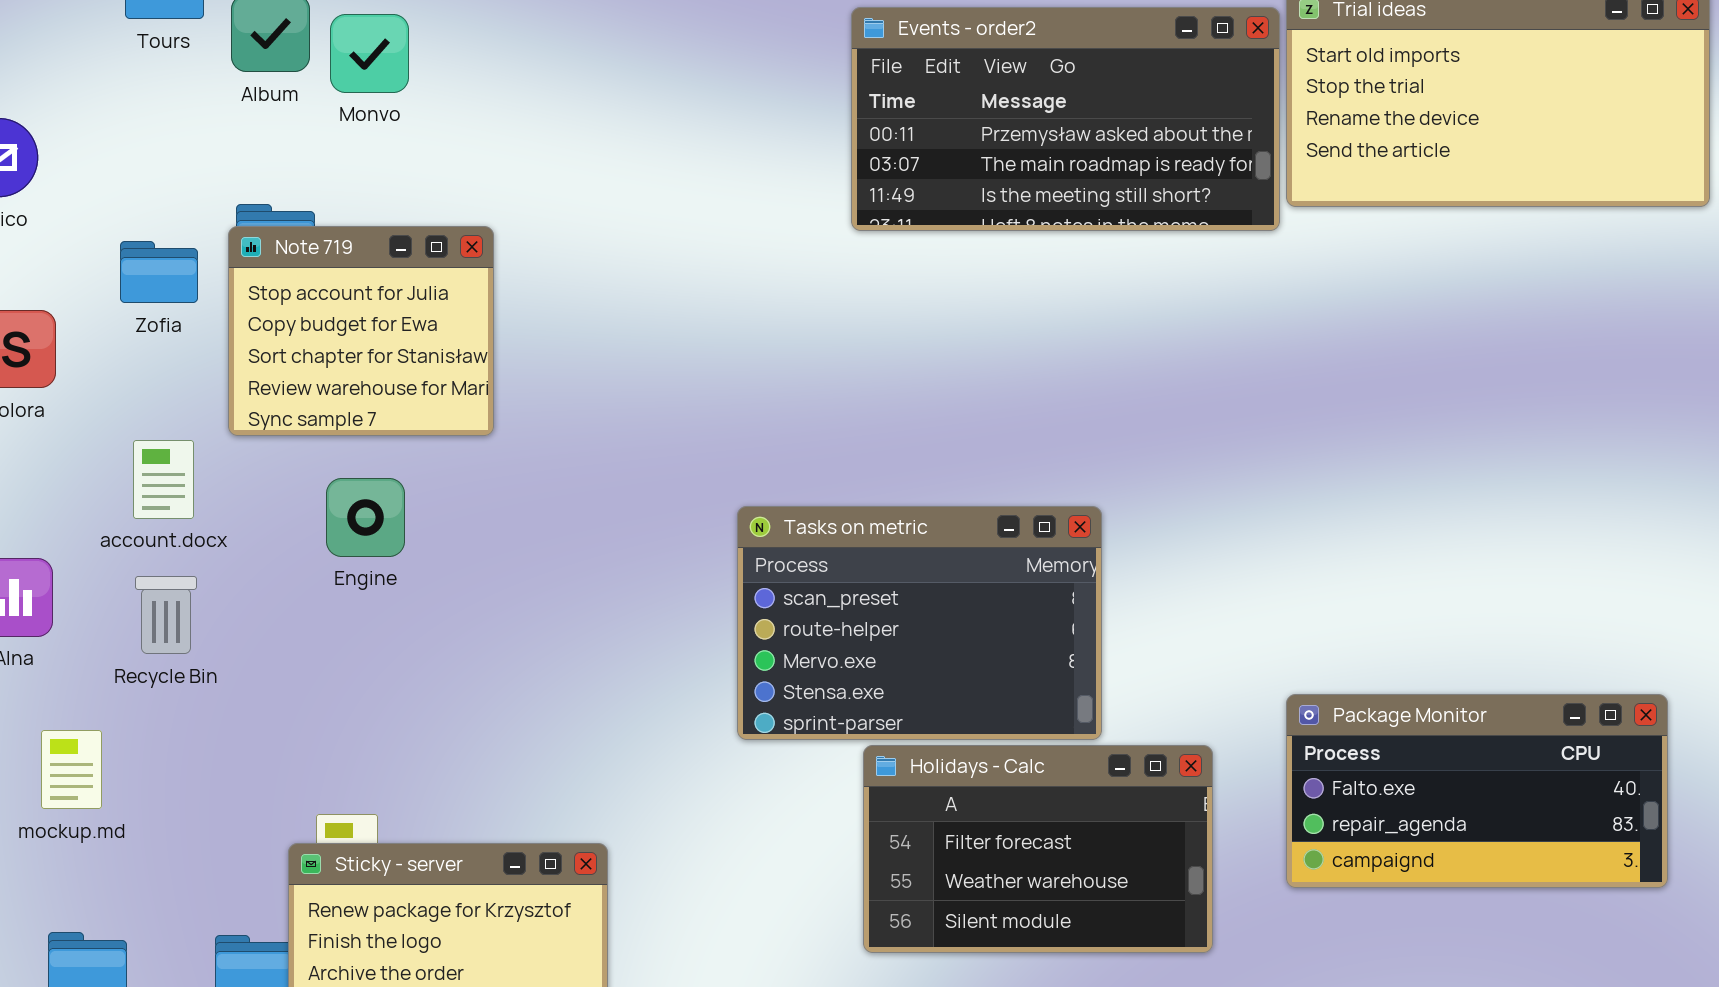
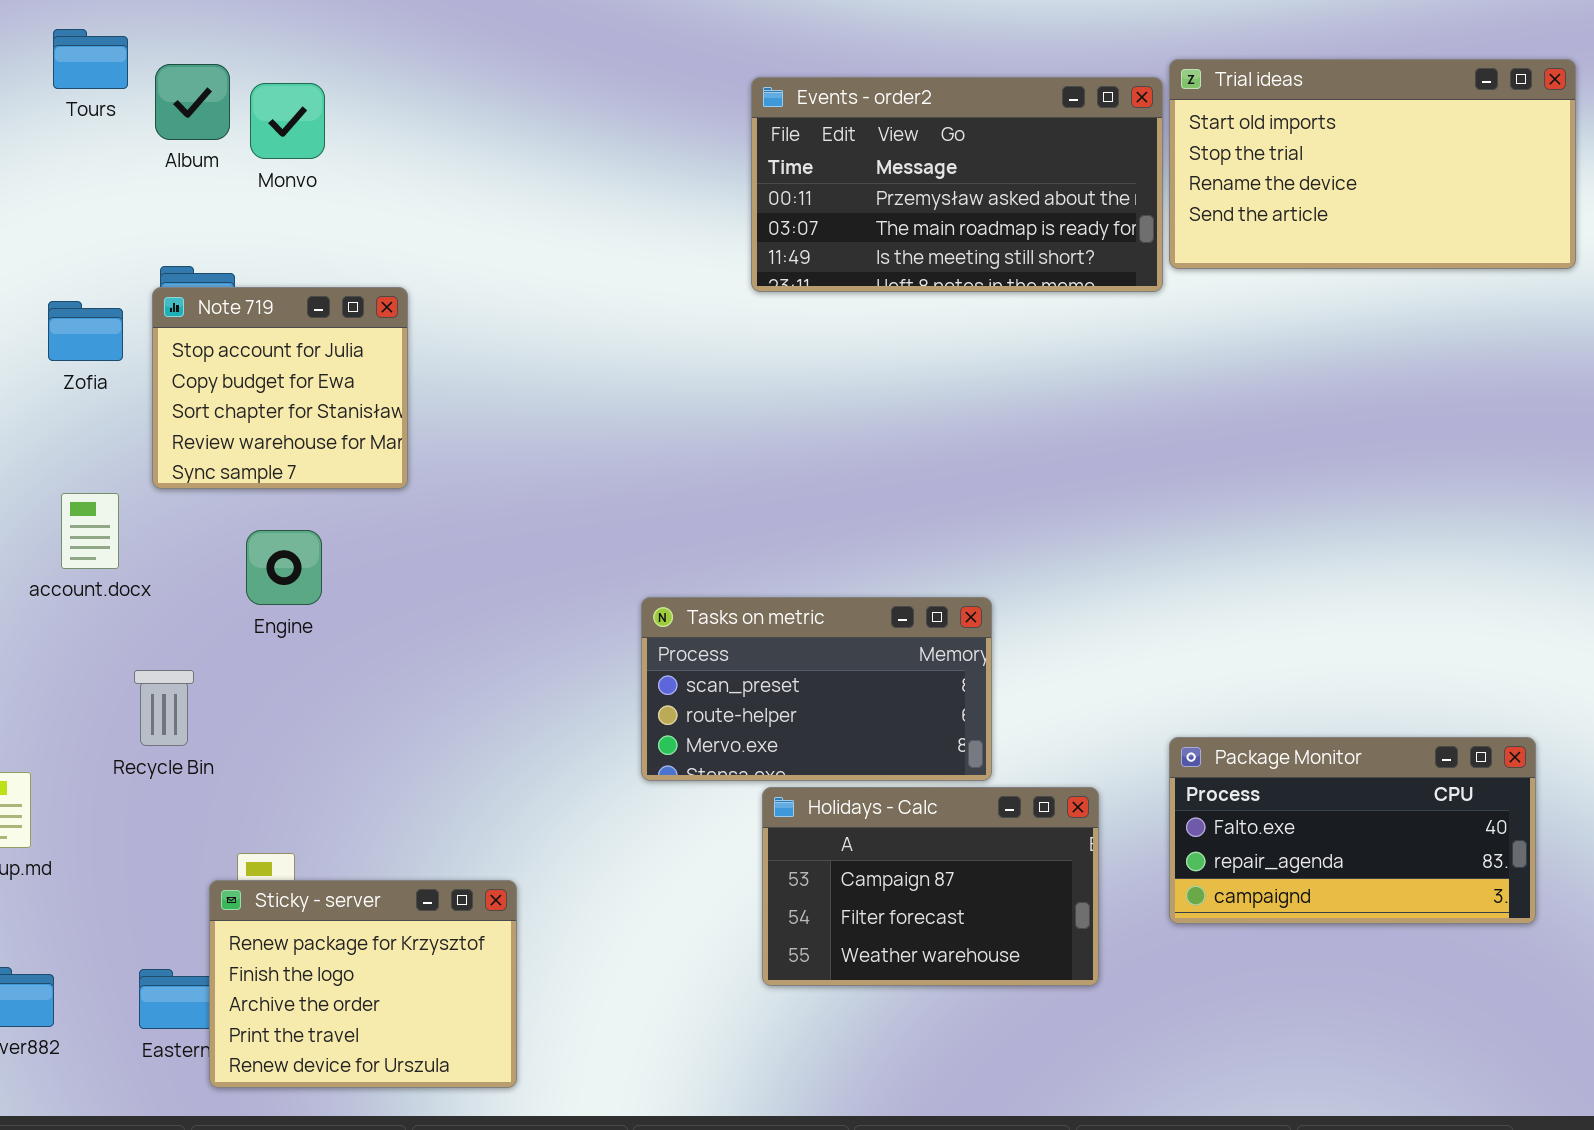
Tasks on metric: [737,506,1102,740] -> [641,597,992,781], resized
Recycle Bin: [135,576,197,654] -> [134,670,194,746], moved
Holidays - Calc: [863,745,1213,953] -> [762,787,1099,986], scrolled up 1 row

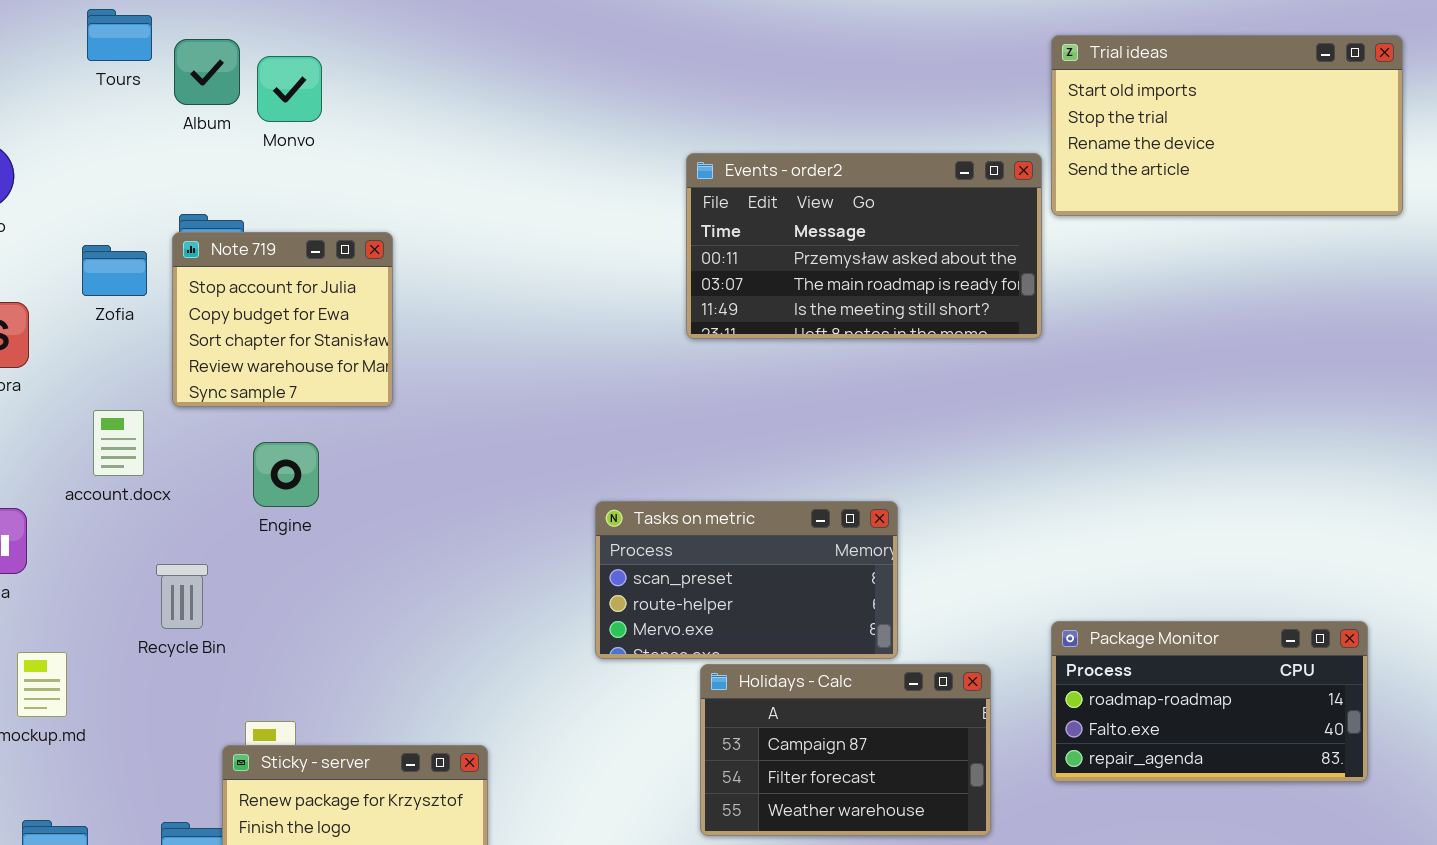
Events - order2: [751,77,1163,292] -> [686,153,1042,339], moved
Package Monitor: [1169,737,1536,924] -> [1051,621,1368,782], scrolled up 1 row

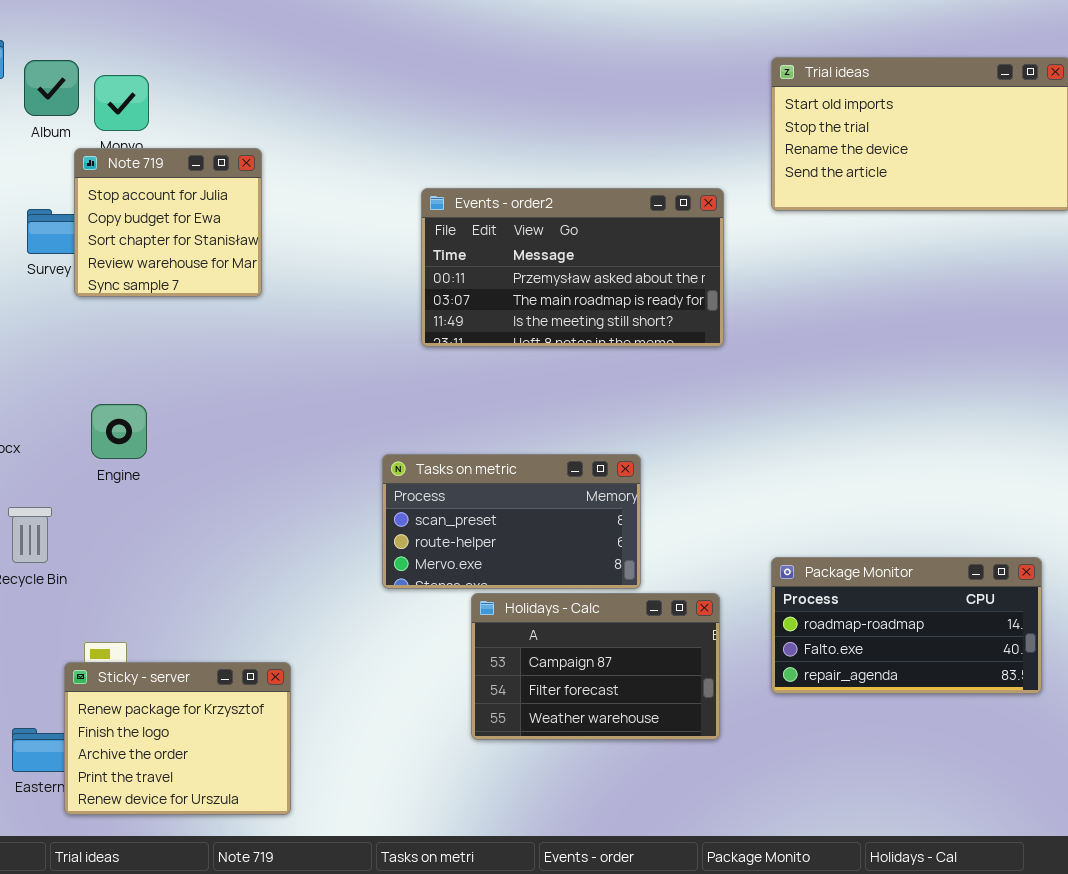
Events - order2: [686,153,1042,339] -> [421,188,724,347], moved
Note 719: [172,232,393,407] -> [74,148,262,297], moved

